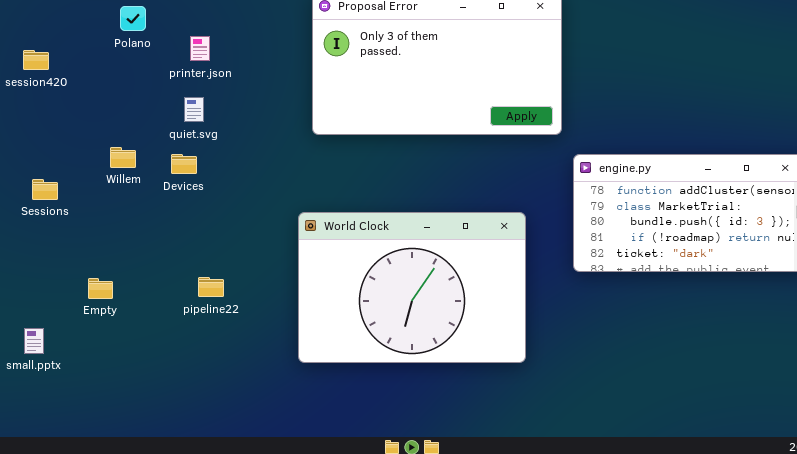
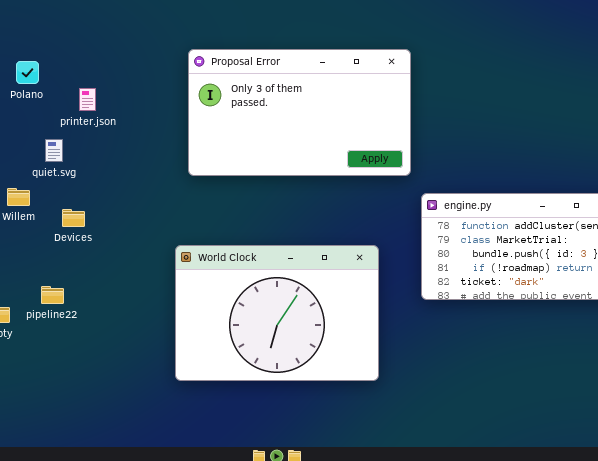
quiet.svg: [184,97,204,122] -> [45,139,63,162], moved
Devices: [171,154,197,174] -> [62,209,85,227], moved
pipeline22: [198,277,224,297] -> [41,286,64,304], moved

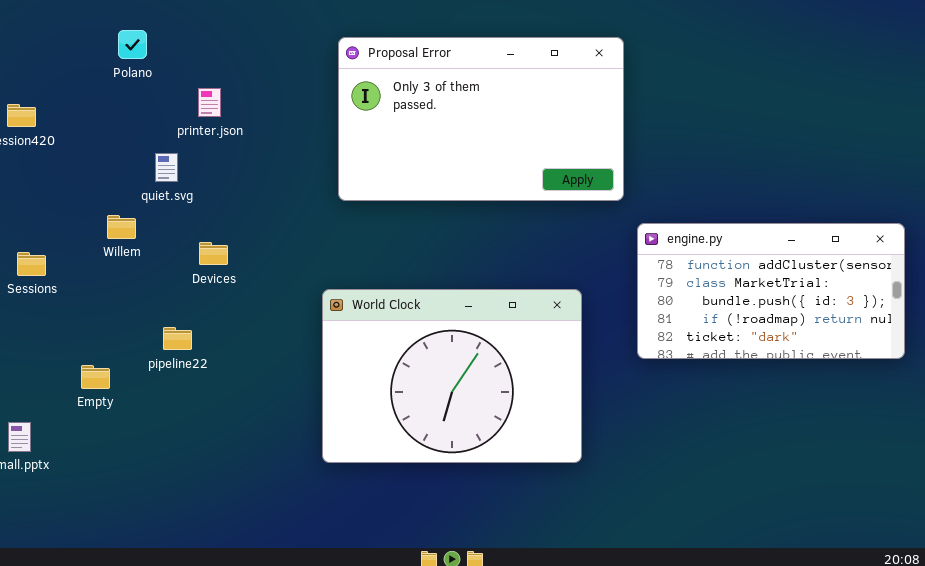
Polano: [16,61,39,84] -> [118,30,147,59], moved
Devices: [62,209,85,227] -> [199,242,228,265], moved
pipeline22: [41,286,64,304] -> [163,327,192,350], moved

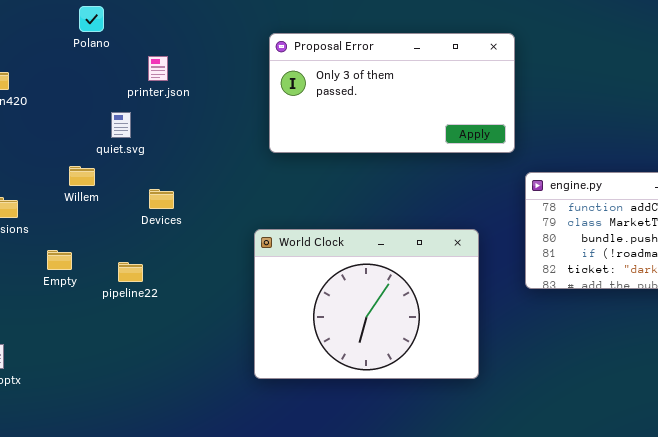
Proposal Error: [338,37,624,201] -> [269,33,515,153], resized
Empty: [81,365,110,389] -> [47,250,72,270], moved

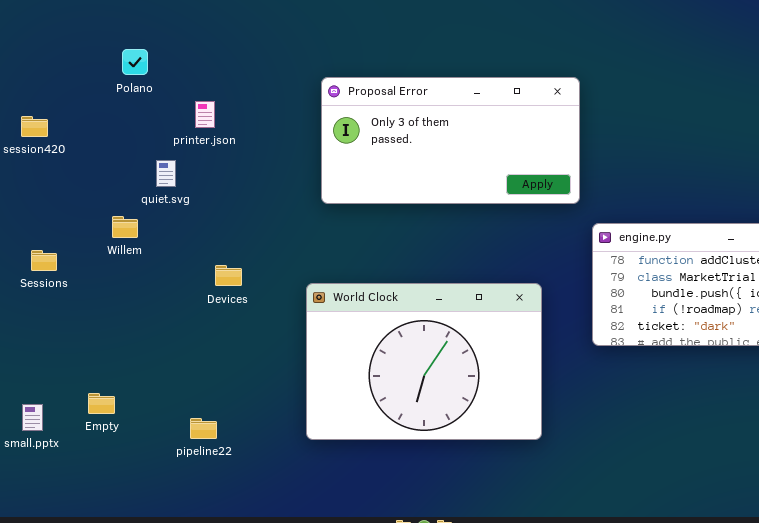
Devices: [149,189,174,209] -> [215,265,242,286], moved
Empty: [47,250,72,270] -> [88,393,115,414], moved
pipeline22: [118,262,143,282] -> [190,418,217,439], moved

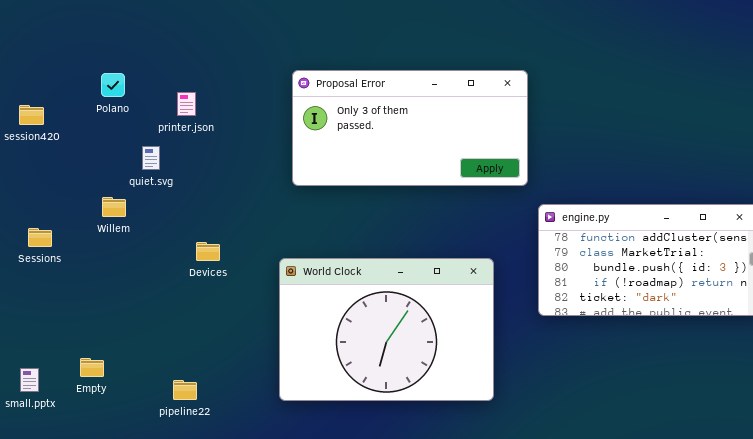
Polano: [122,49,148,75] -> [101,73,125,97], moved

